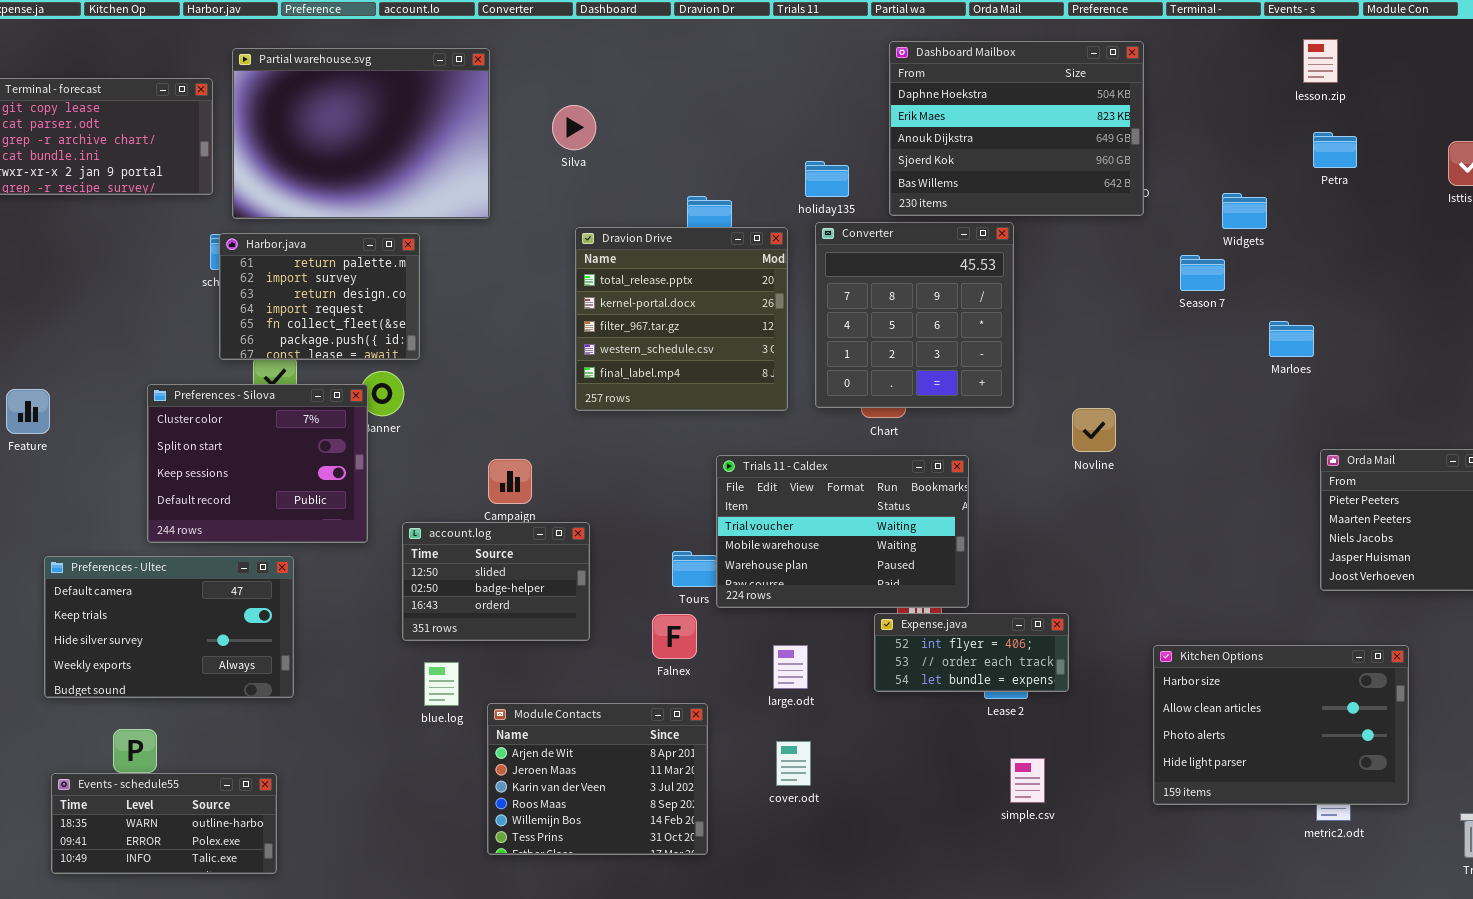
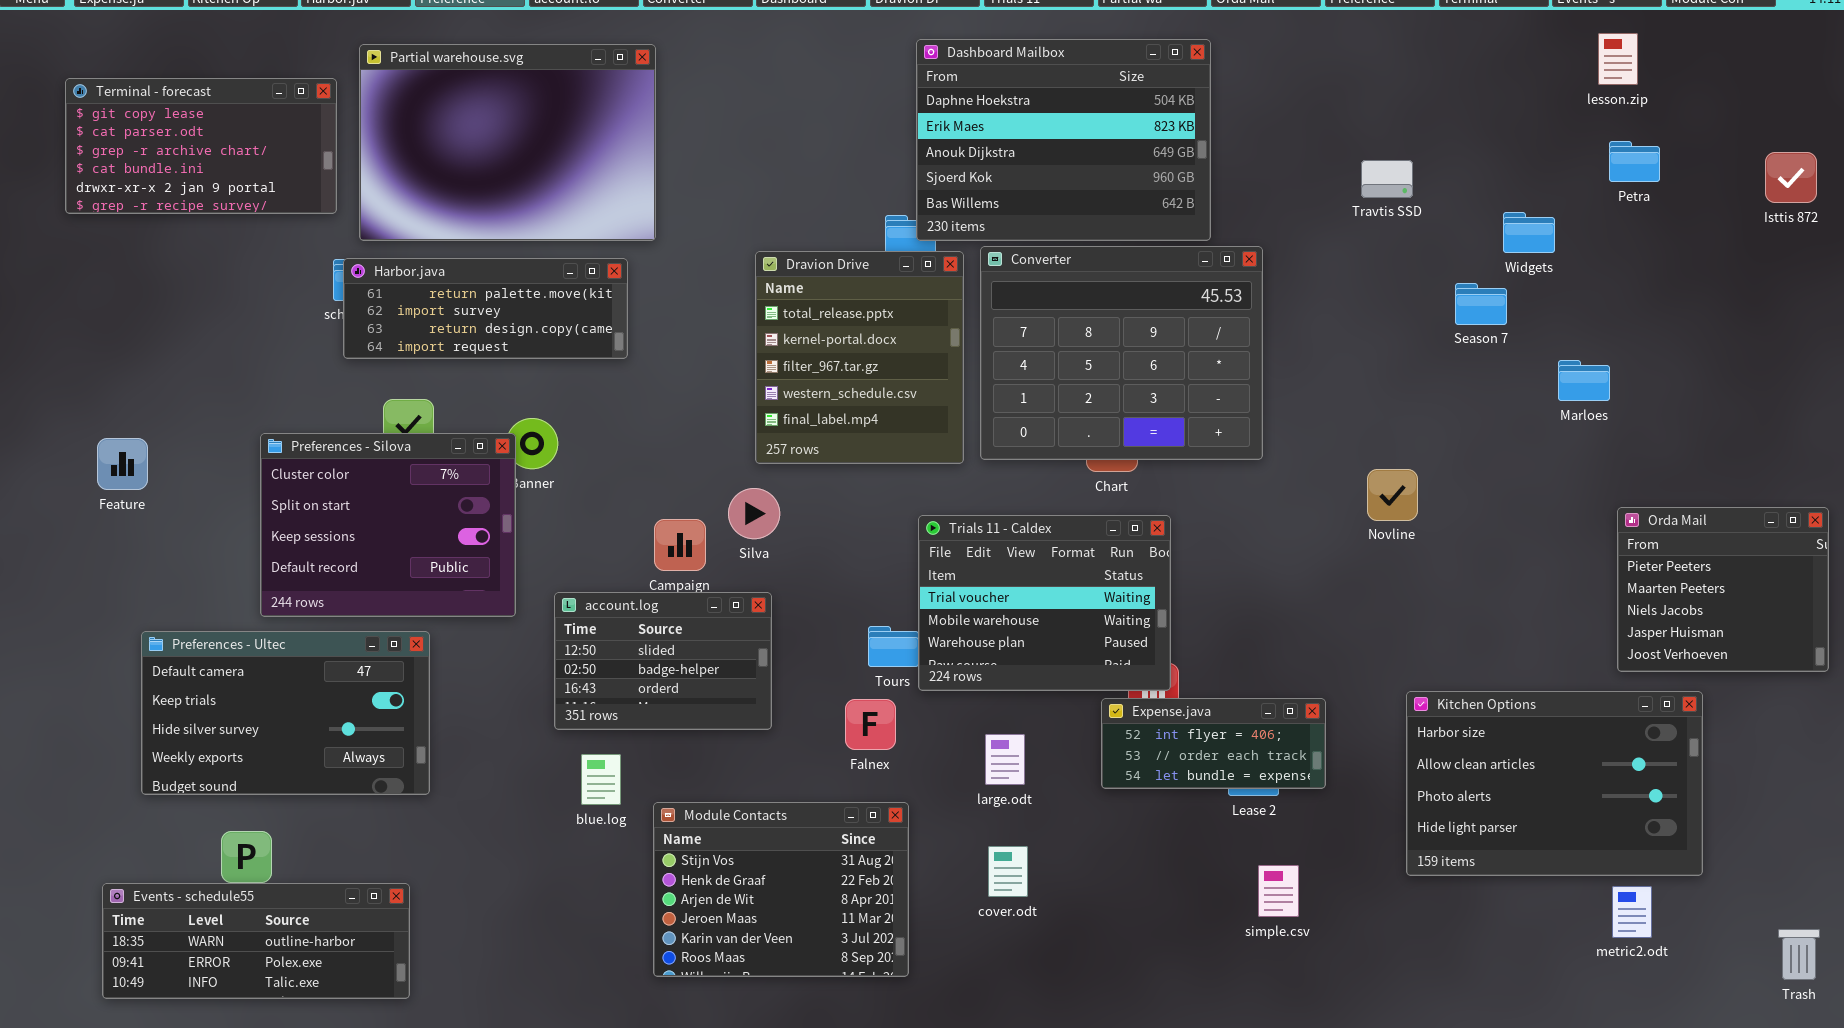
Dashboard Mailbox: [889,41,1144,216] -> [916,39,1211,241], moved
Silva: [552,105,596,150] -> [728,488,780,539], moved
Converter: [815,222,1014,408] -> [980,246,1263,460], resized
Dravion Drive: [575,227,788,411] -> [755,251,964,464], resized
Harbor.java: [219,233,420,360] -> [343,258,628,359], resized
Novline: [1072,408,1116,452] -> [1367,469,1418,521], moved
Trials 11 - Caldex: [716,455,969,608] -> [918,515,1171,691], resized
Kitchen Options: [1153,645,1409,805] -> [1406,691,1703,876], moved
Module Contacts: [487,703,708,855] -> [653,802,909,977], scrolled up 2 rows
Events - schedule55: [51,773,277,874] -> [102,883,410,999], resized

